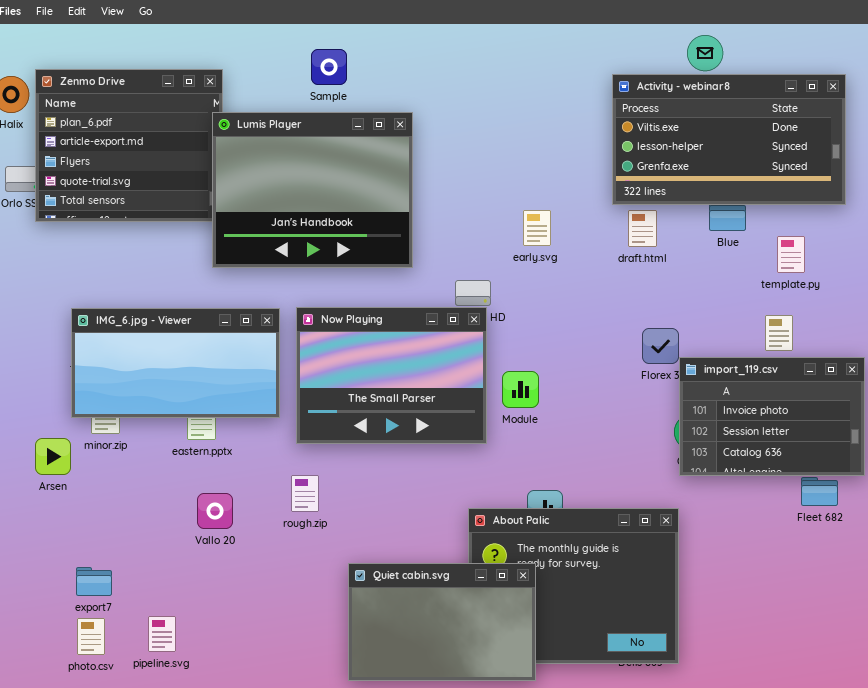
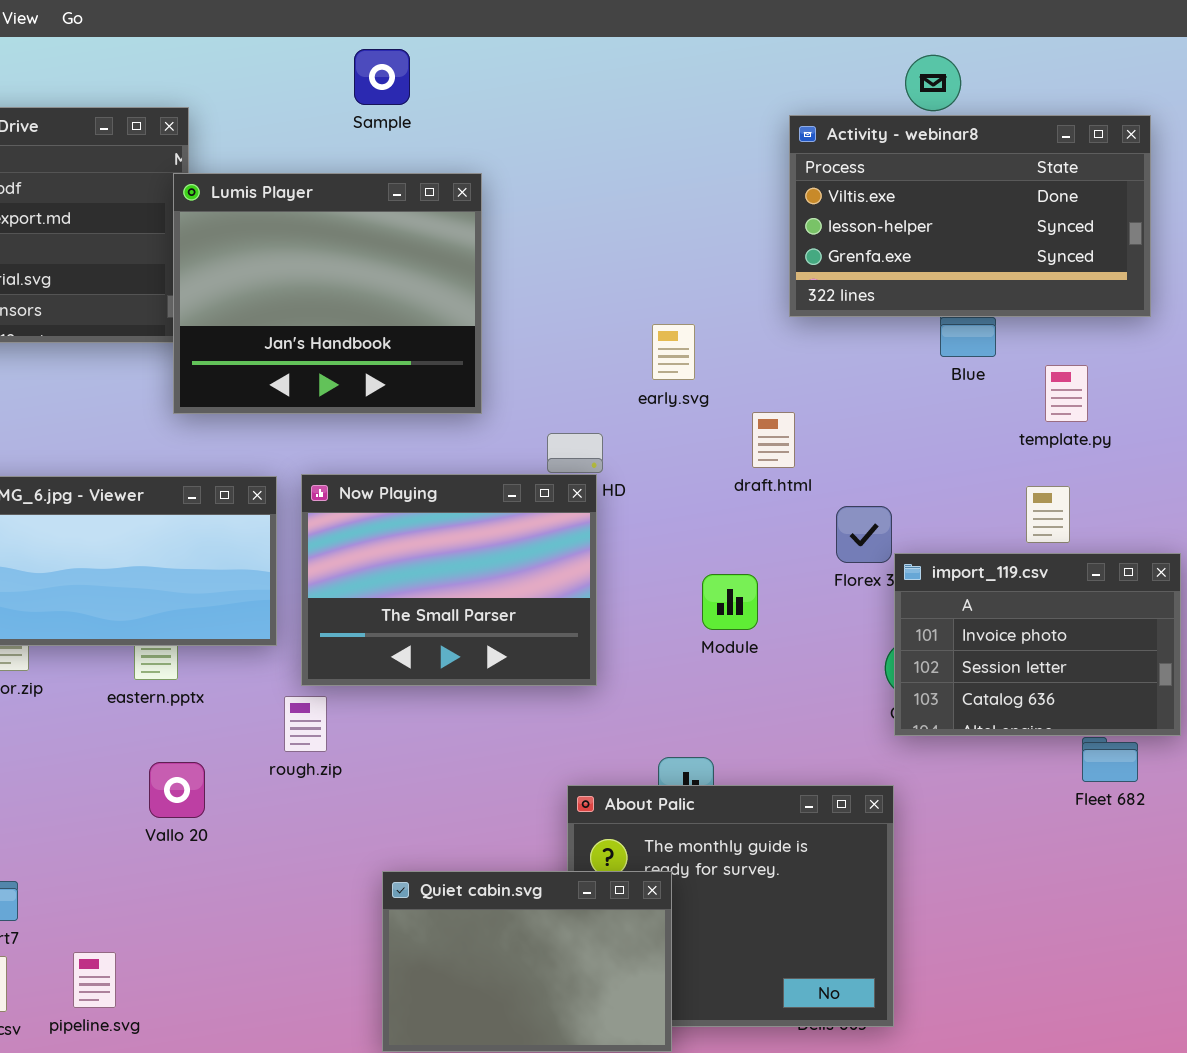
Sample: [311,49,347,85] -> [354,49,410,105], moved
draft.html: [628,210,657,247] -> [752,412,795,468], moved
Module: [502,371,539,408] -> [702,574,758,630], moved
rough.zip: [291,475,319,512] -> [284,696,327,752], moved

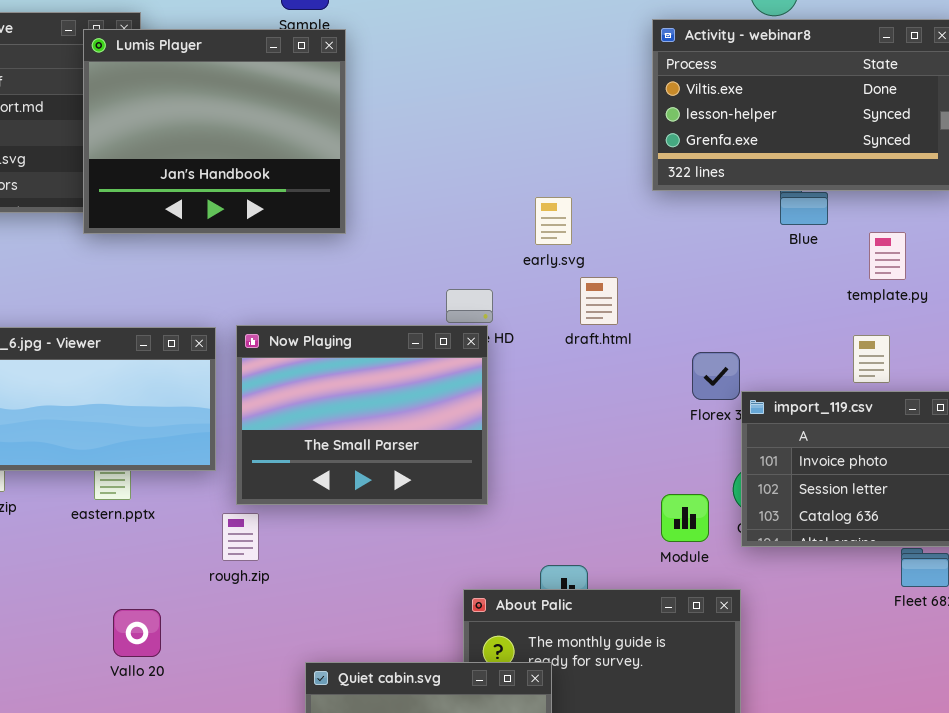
Lumis Player: [173,173,482,414] -> [83,29,346,234], moved
draft.html: [752,412,795,468] -> [580,277,618,325], moved
Module: [702,574,758,630] -> [661,494,709,542], moved
Vallo 20: [149,762,205,818] -> [113,609,161,657], moved

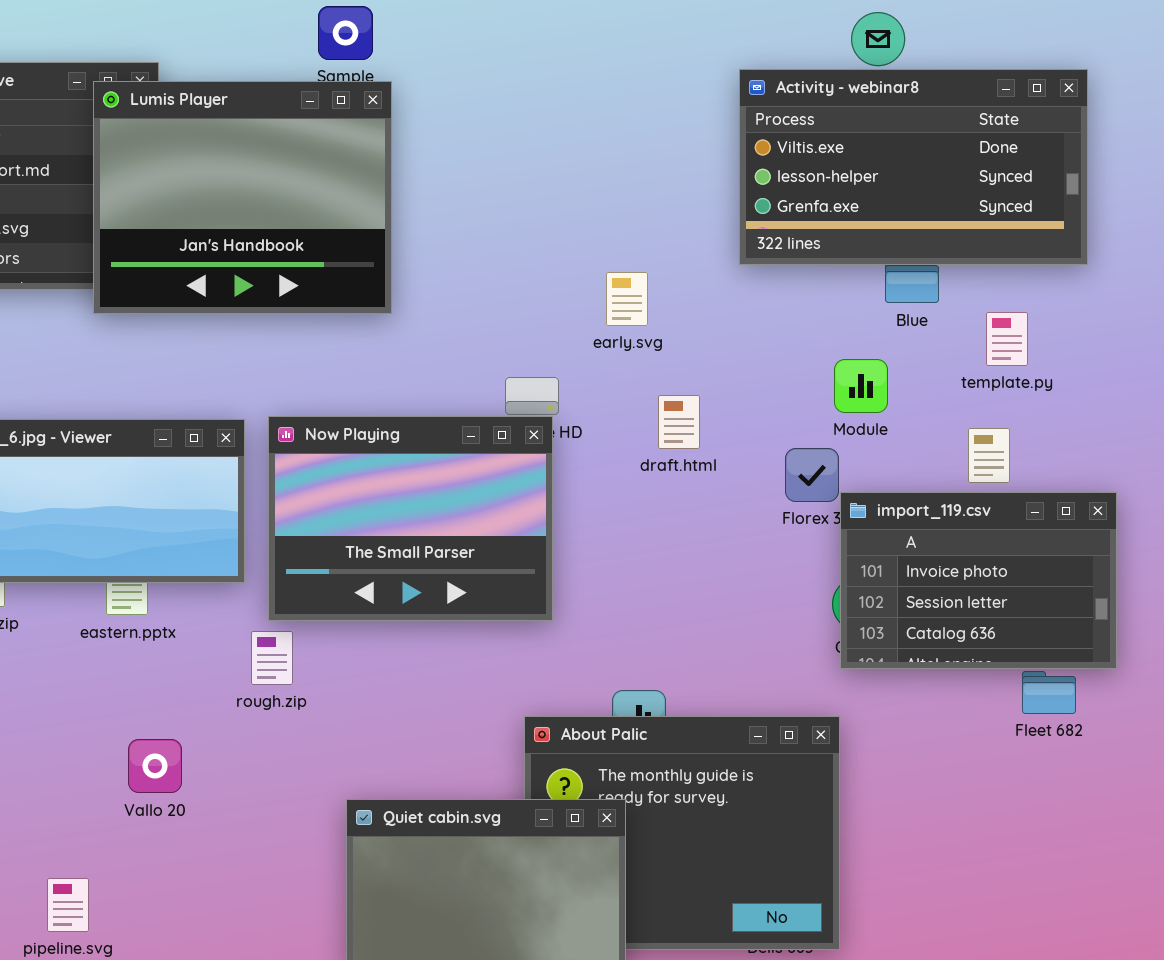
draft.html: [580,277,618,325] -> [658,395,700,449], moved
Module: [661,494,709,542] -> [834,359,888,413], moved

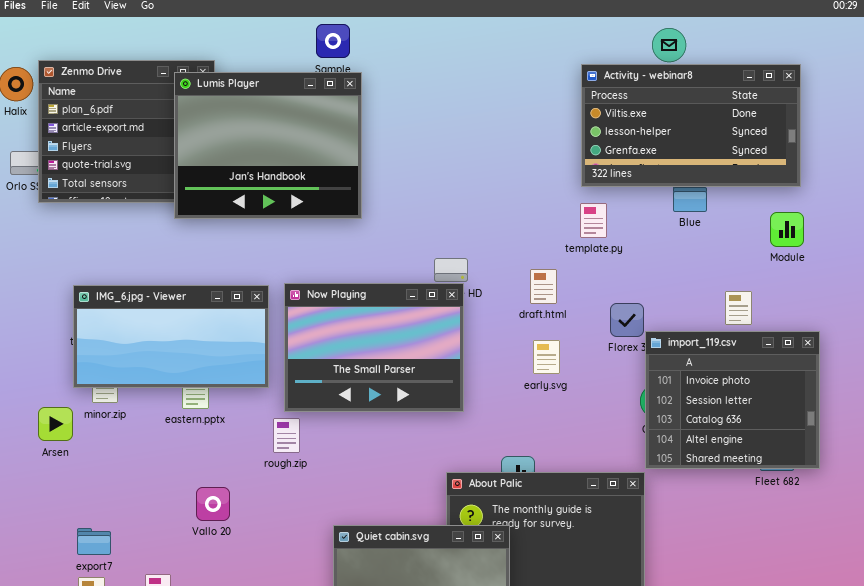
early.svg: [606,272,648,326] -> [533,340,560,374], moved
template.py: [986,312,1028,366] -> [580,203,607,238], moved
Module: [834,359,888,413] -> [770,212,804,247], moved
import_119.csv: [840,492,1117,669] -> [645,331,820,469], resized

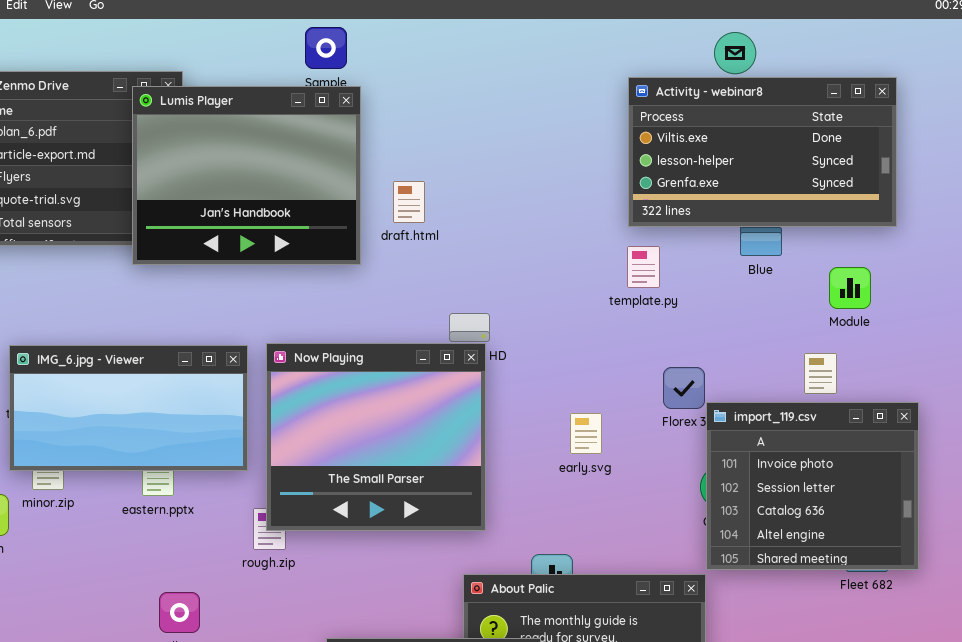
Module: [770,212,804,247] -> [829,267,871,309], moved
draft.html: [530,269,557,304] -> [393,181,425,223], moved
Now Playing: [284,283,464,412] -> [266,343,486,531], resized

